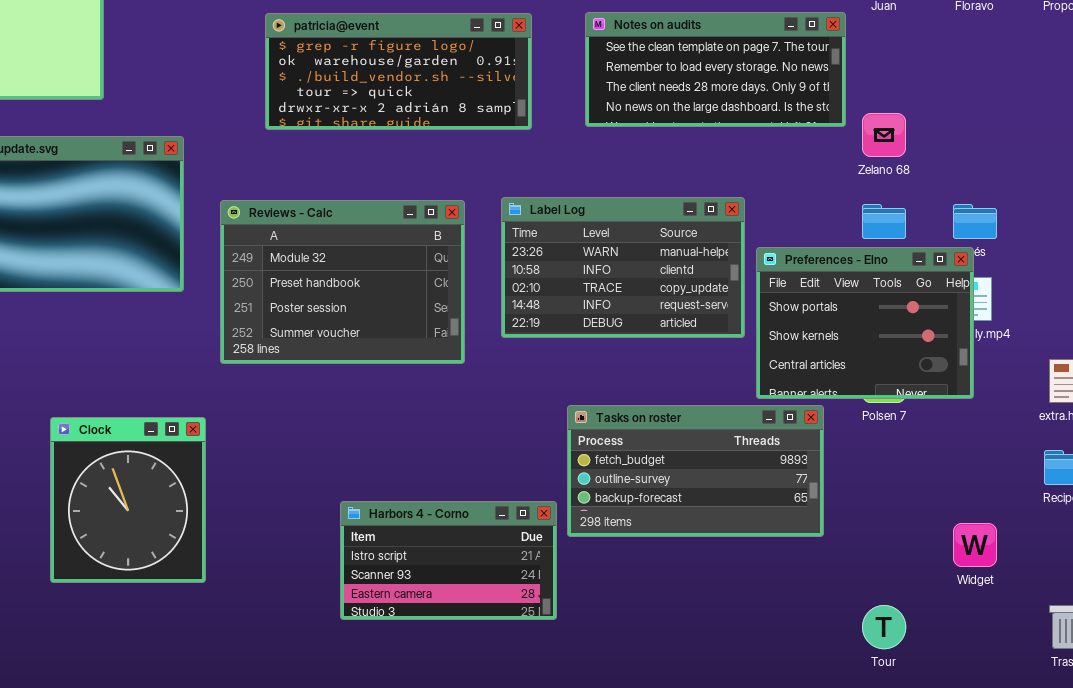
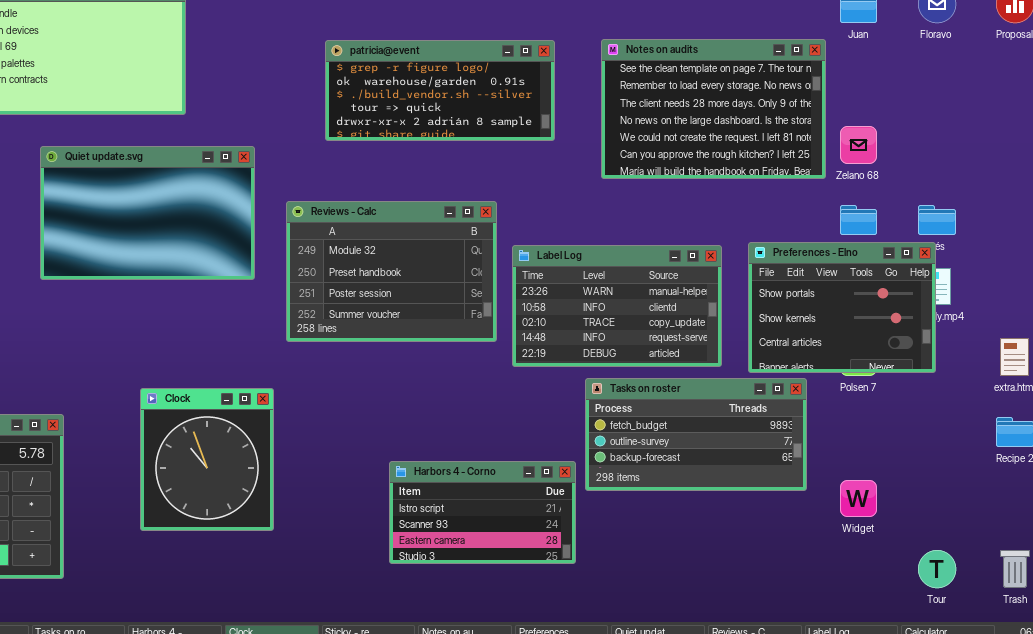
Notes on audits: [585,12,846,127] -> [601,39,826,179], resized
Label Log: [501,197,745,338] -> [512,245,722,367], moved
Widget: [953,523,997,567] -> [840,480,877,517], moved
Tour: [862,605,906,649] -> [918,550,956,588], moved

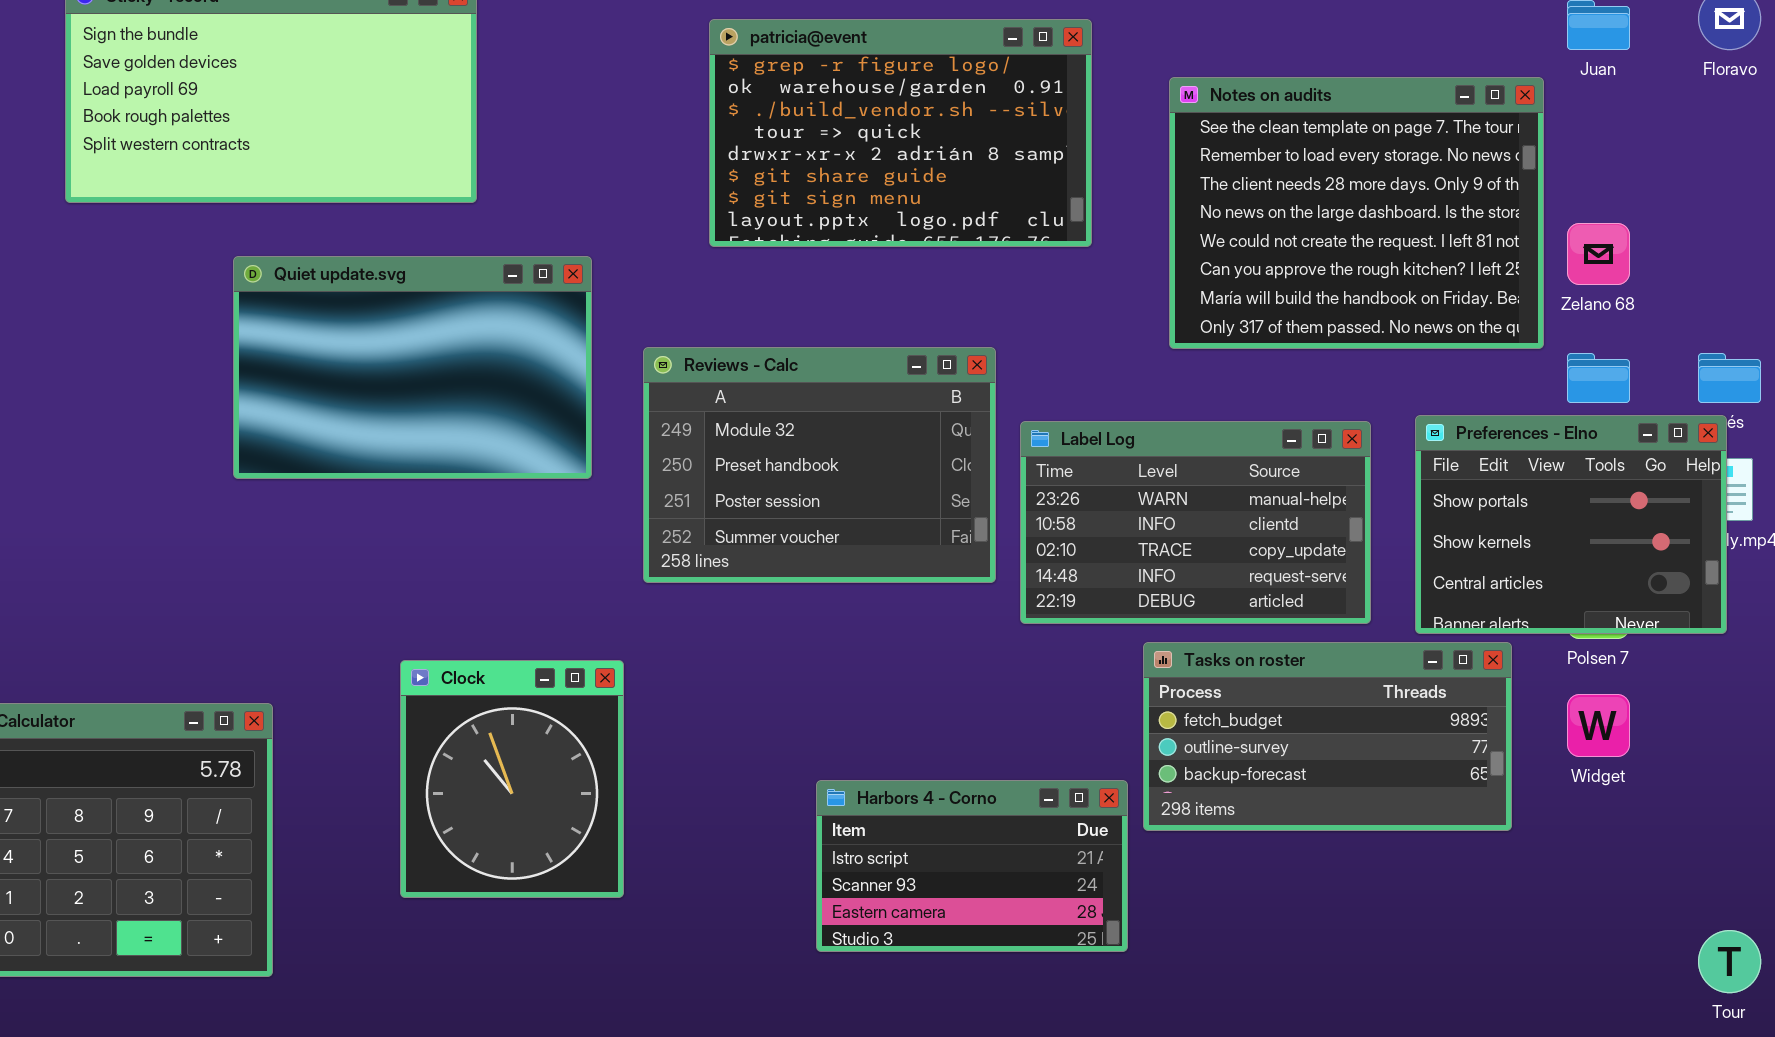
Notes on audits: [601,39,826,179] -> [1169,77,1544,349], resized
patricia@event: [325,40,555,141] -> [709,19,1092,247], resized
Widget: [840,480,877,517] -> [1567,694,1630,757], moved

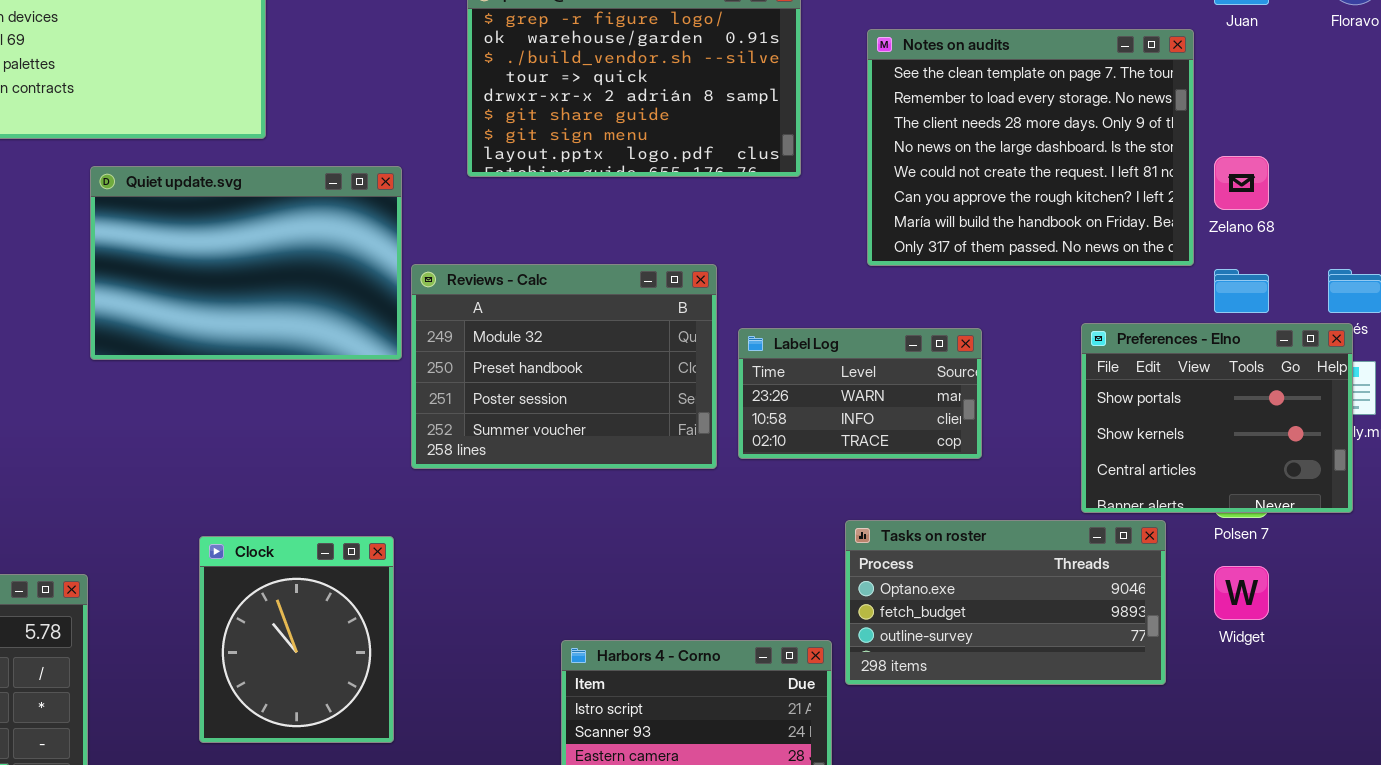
Quiet update.svg: [233,256,592,479] -> [90,166,402,360], moved
Label Log: [1020,421,1371,624] -> [738,328,982,459], resized
Tasks on roster: [1143,642,1512,831] -> [845,520,1166,685], scrolled up 1 row

